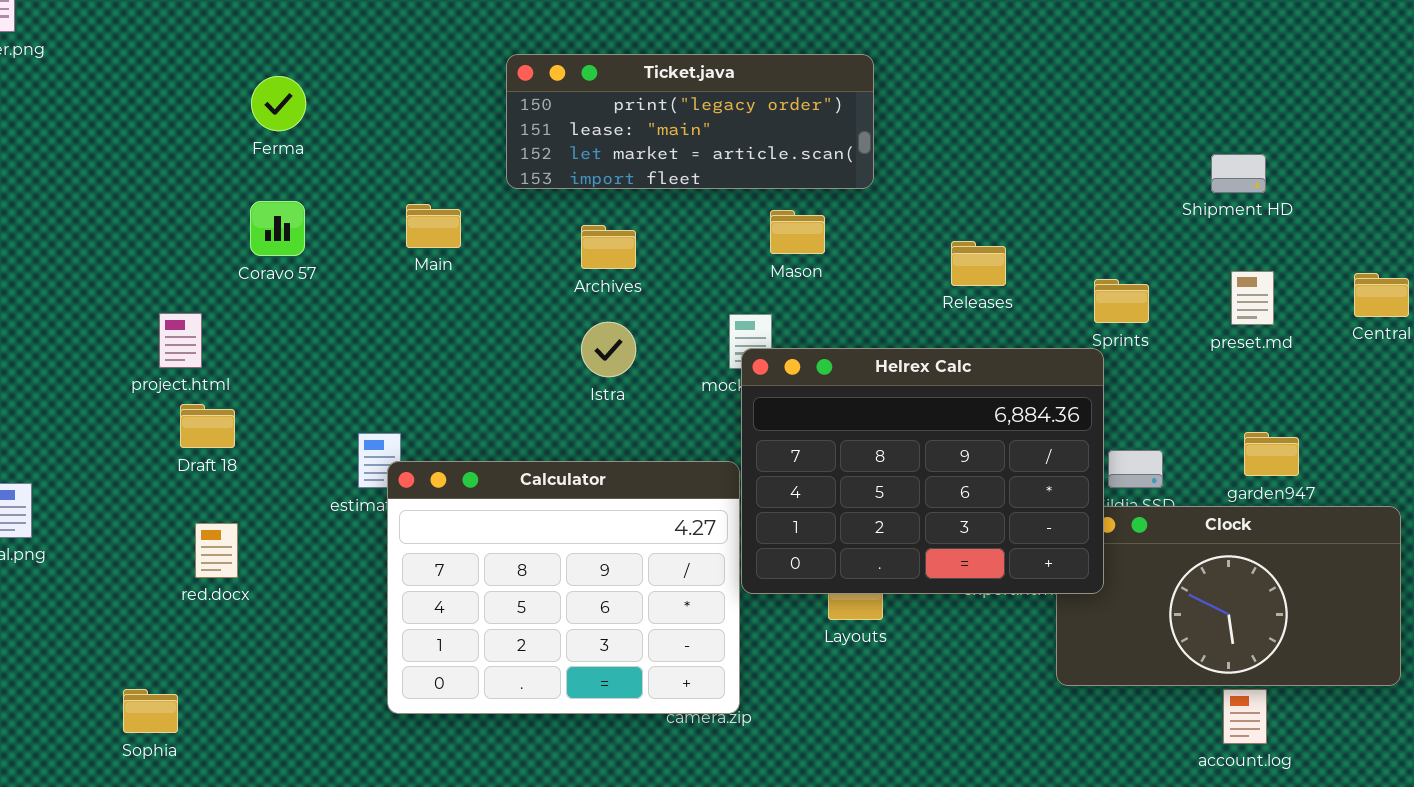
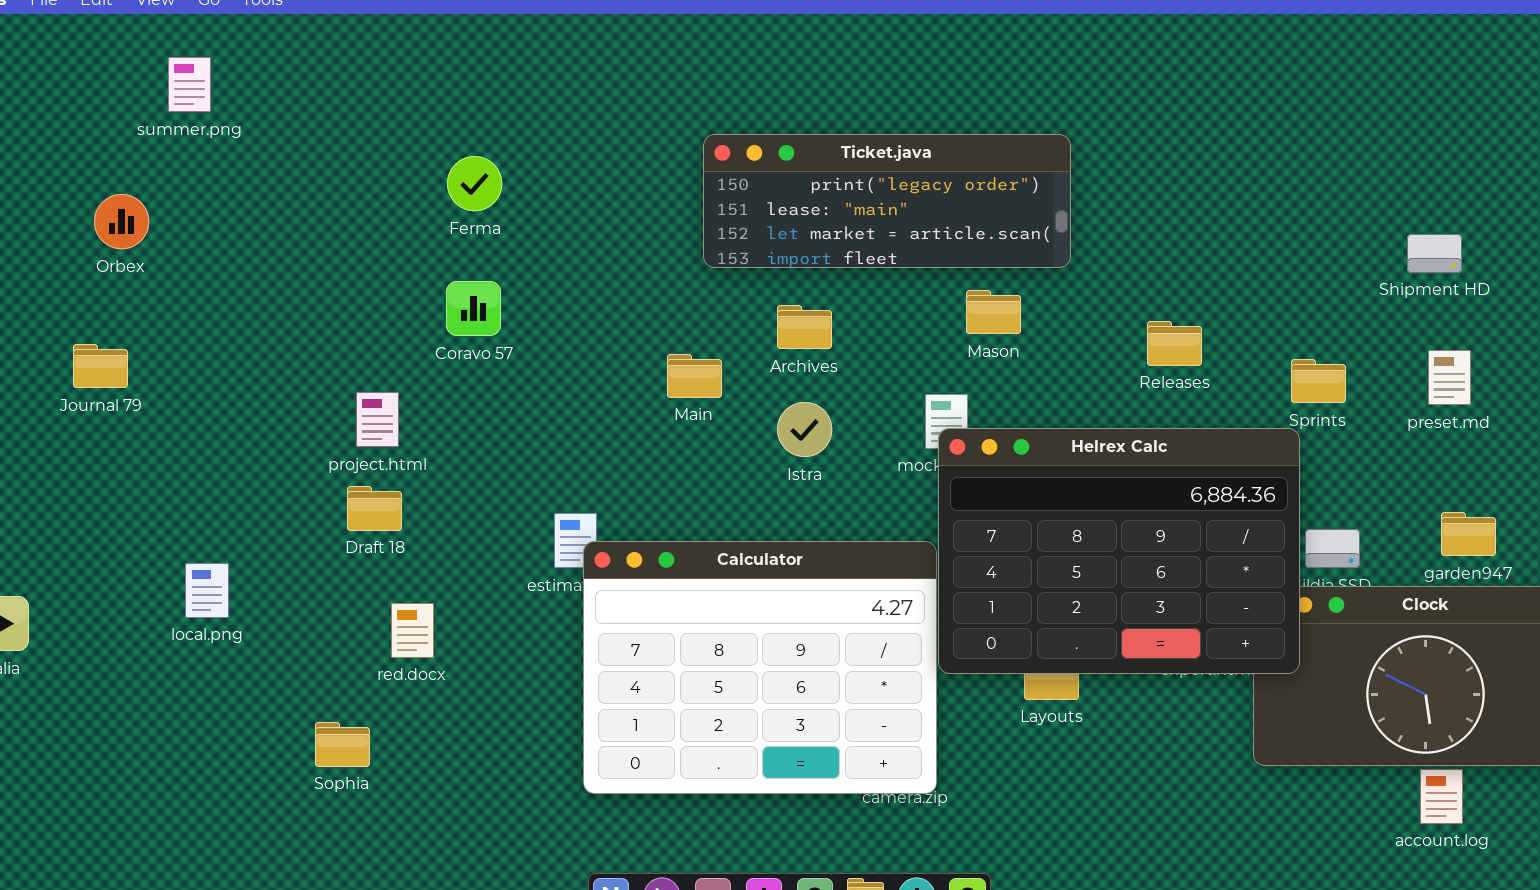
Main: [406,204,461,248] -> [667,354,722,398], moved
Draft 18: [180,404,235,448] -> [347,486,402,531], moved
Sophia: [123,689,178,733] -> [315,722,370,767], moved

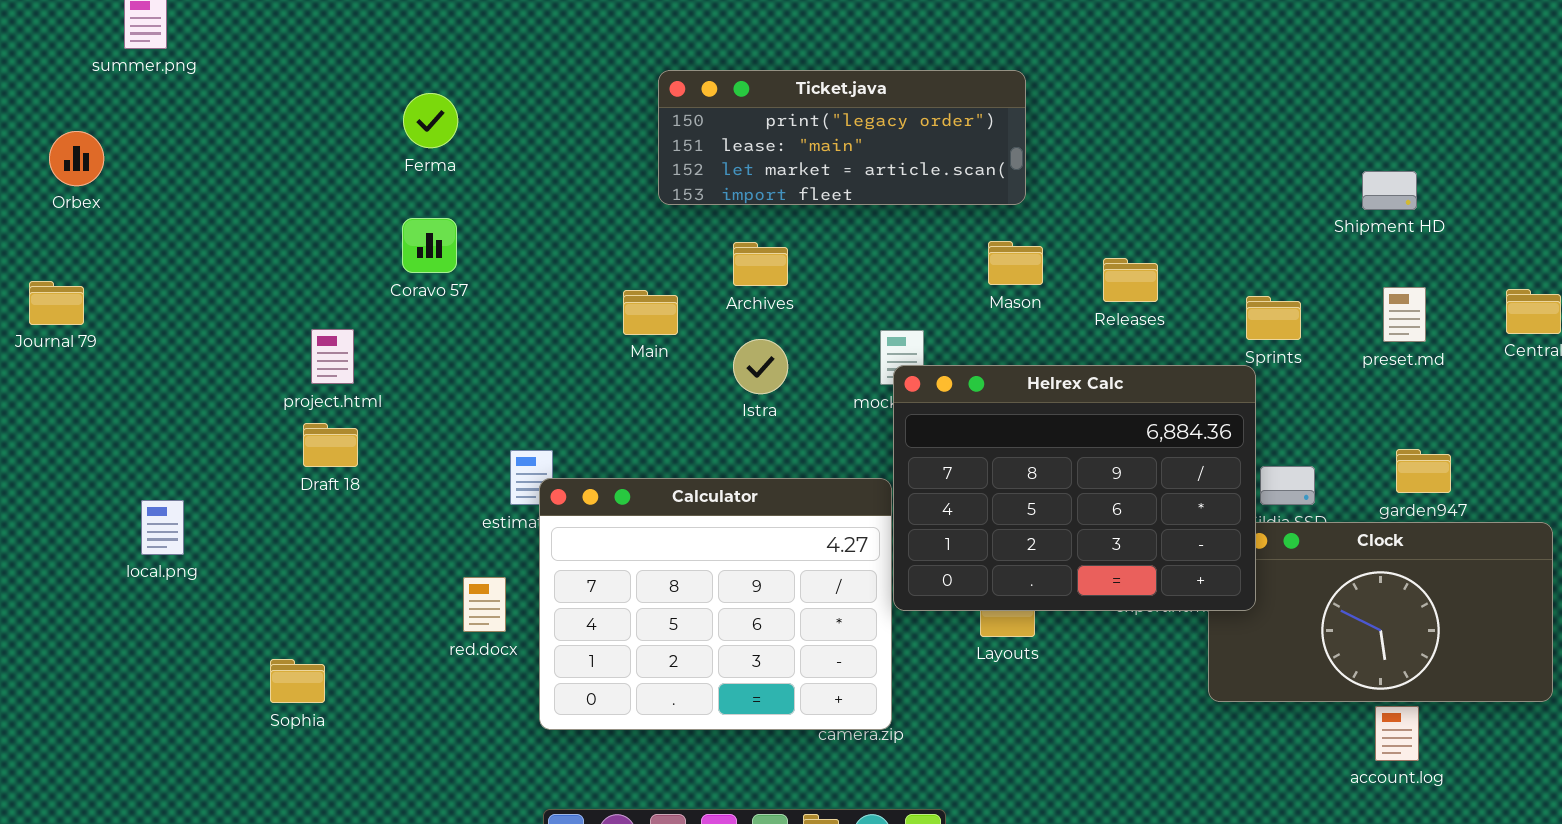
Mason: [966,290,1021,334] -> [988,241,1043,285], moved
red.docx: [391,603,434,658] -> [463,577,506,632], moved

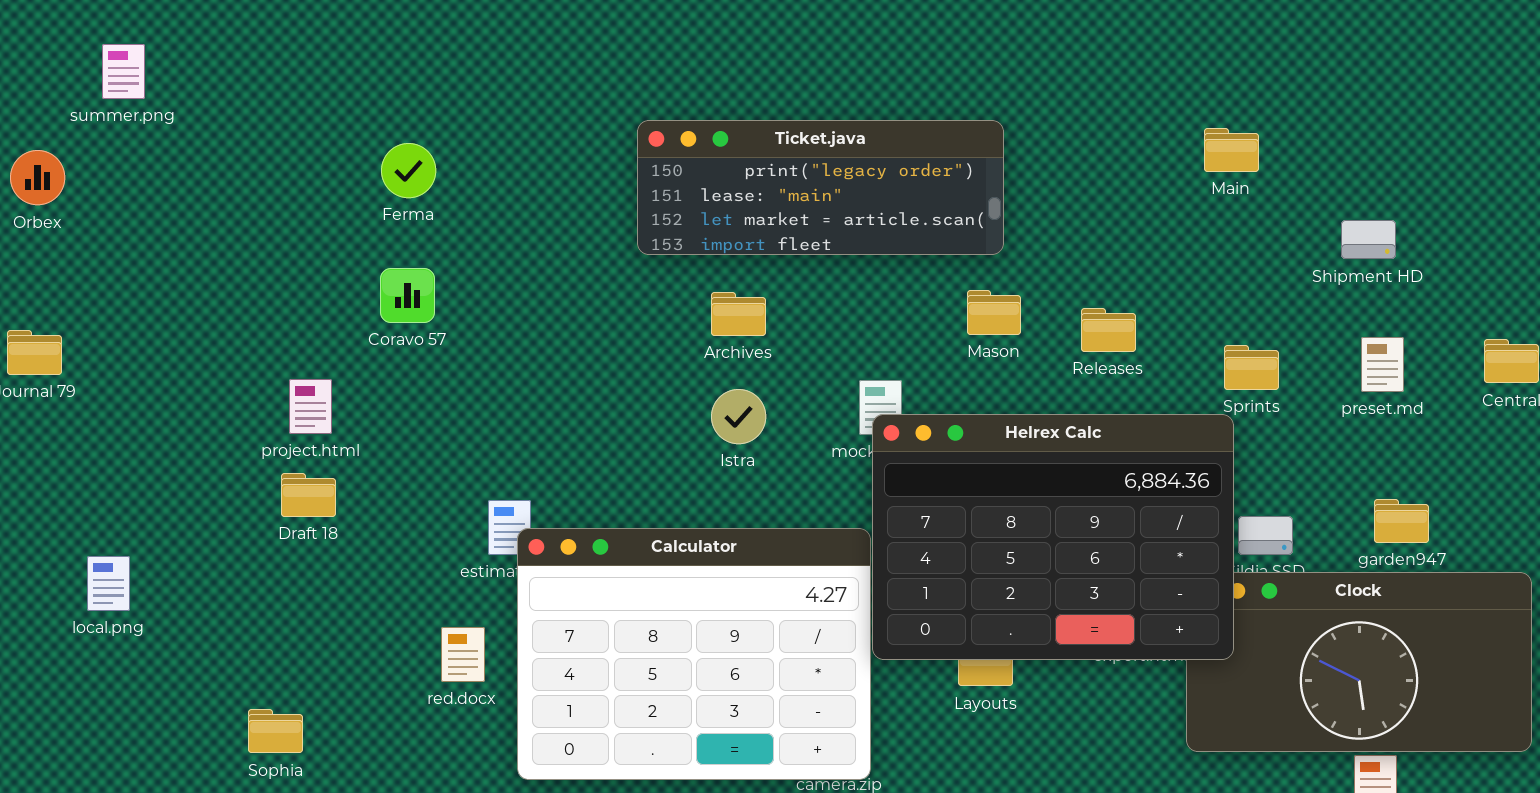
Orbex: [49,131,104,186] -> [10,150,65,205], moved
Main: [623,290,678,335] -> [1204,128,1259,172], moved
local.png: [141,500,184,555] -> [87,556,130,611], moved

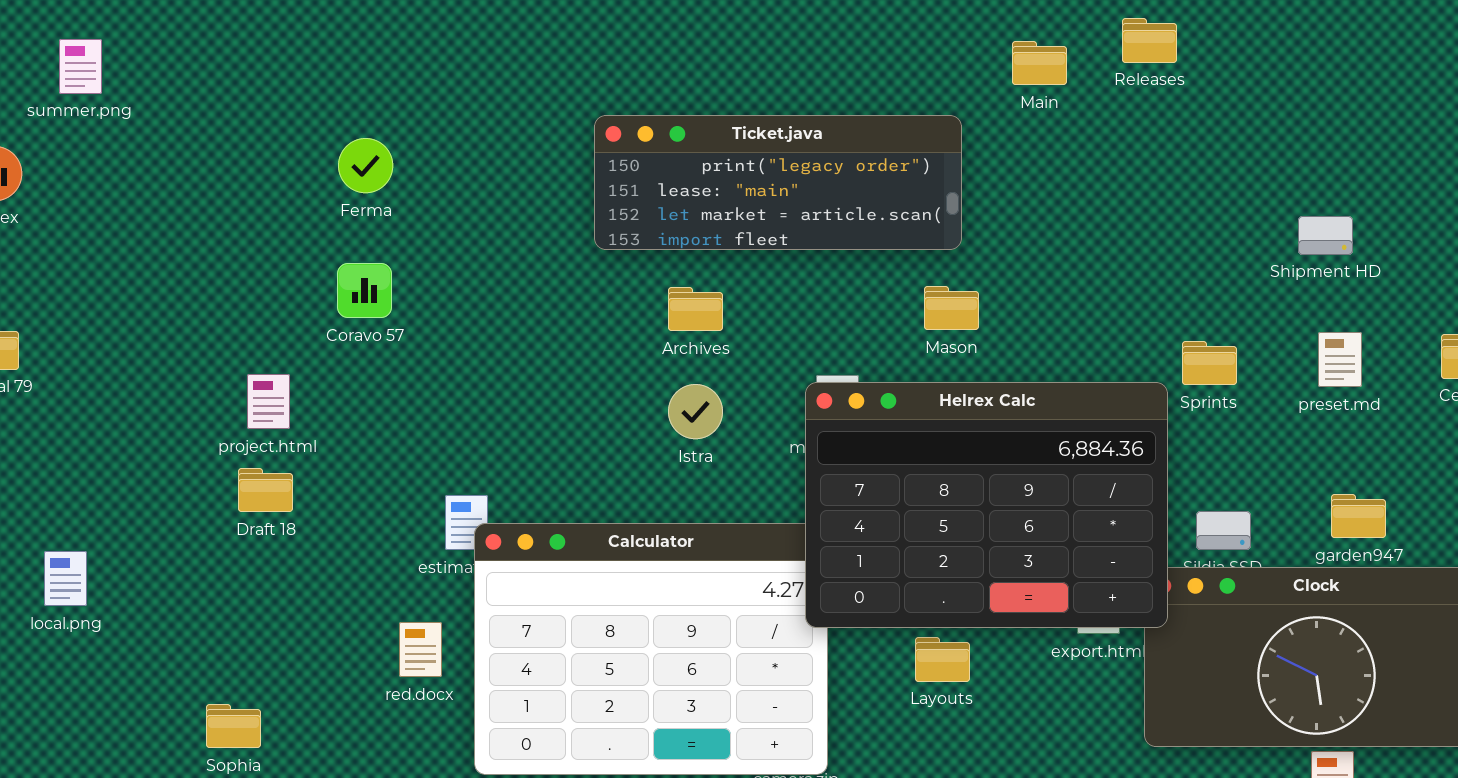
Main: [1204,128,1259,172] -> [1012,41,1067,85], moved
Releases: [1081,308,1136,352] -> [1122,18,1177,63], moved
Helrex Calc: [872,414,1234,660] -> [805,382,1168,628], moved

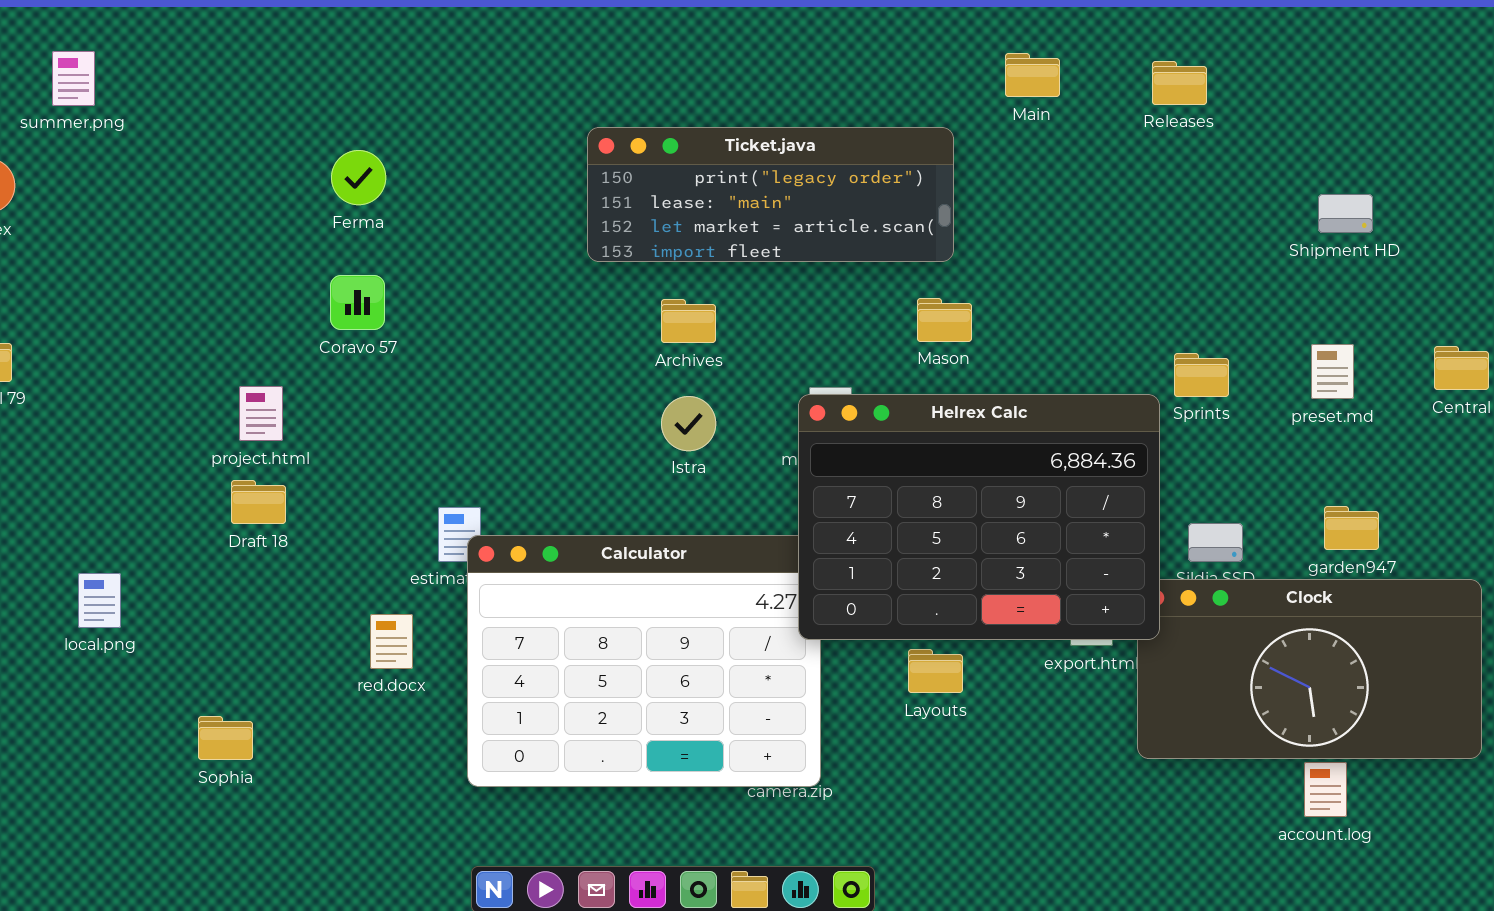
Releases: [1122,18,1177,63] -> [1152,61,1207,105], moved
Shipment HD: [1298,216,1353,255] -> [1318,194,1373,233], moved
local.png: [44,551,87,606] -> [78,573,121,628], moved
red.docx: [399,622,442,677] -> [370,614,413,669], moved

